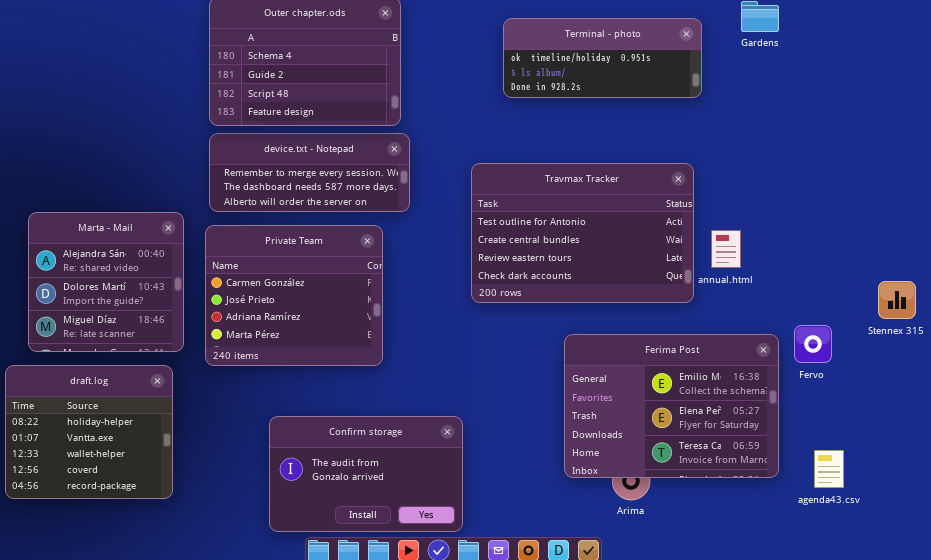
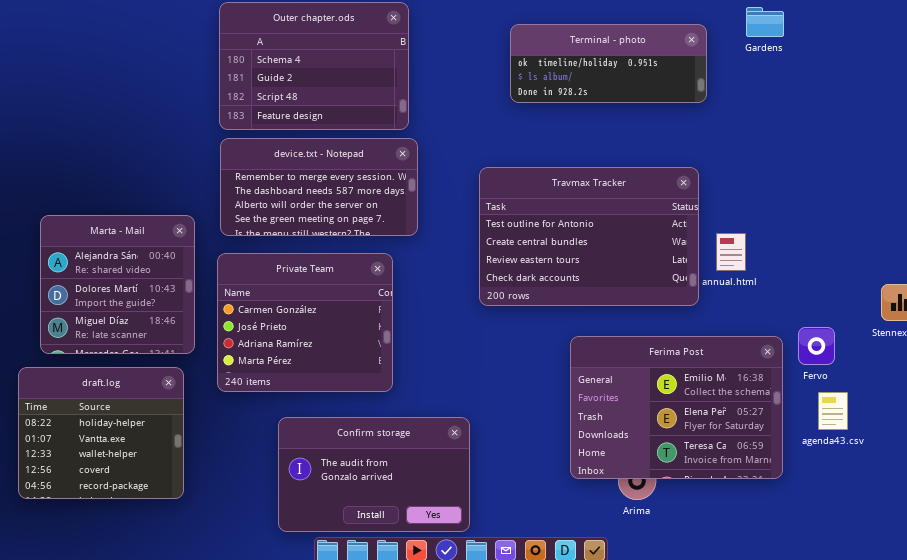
device.txt - Notepad: [209,133,410,212] -> [220,138,418,236], resized
Private Team: [205,225,383,366] -> [217,253,393,392], moved
agenda43.csv: [814,450,844,488] -> [818,392,848,430], moved

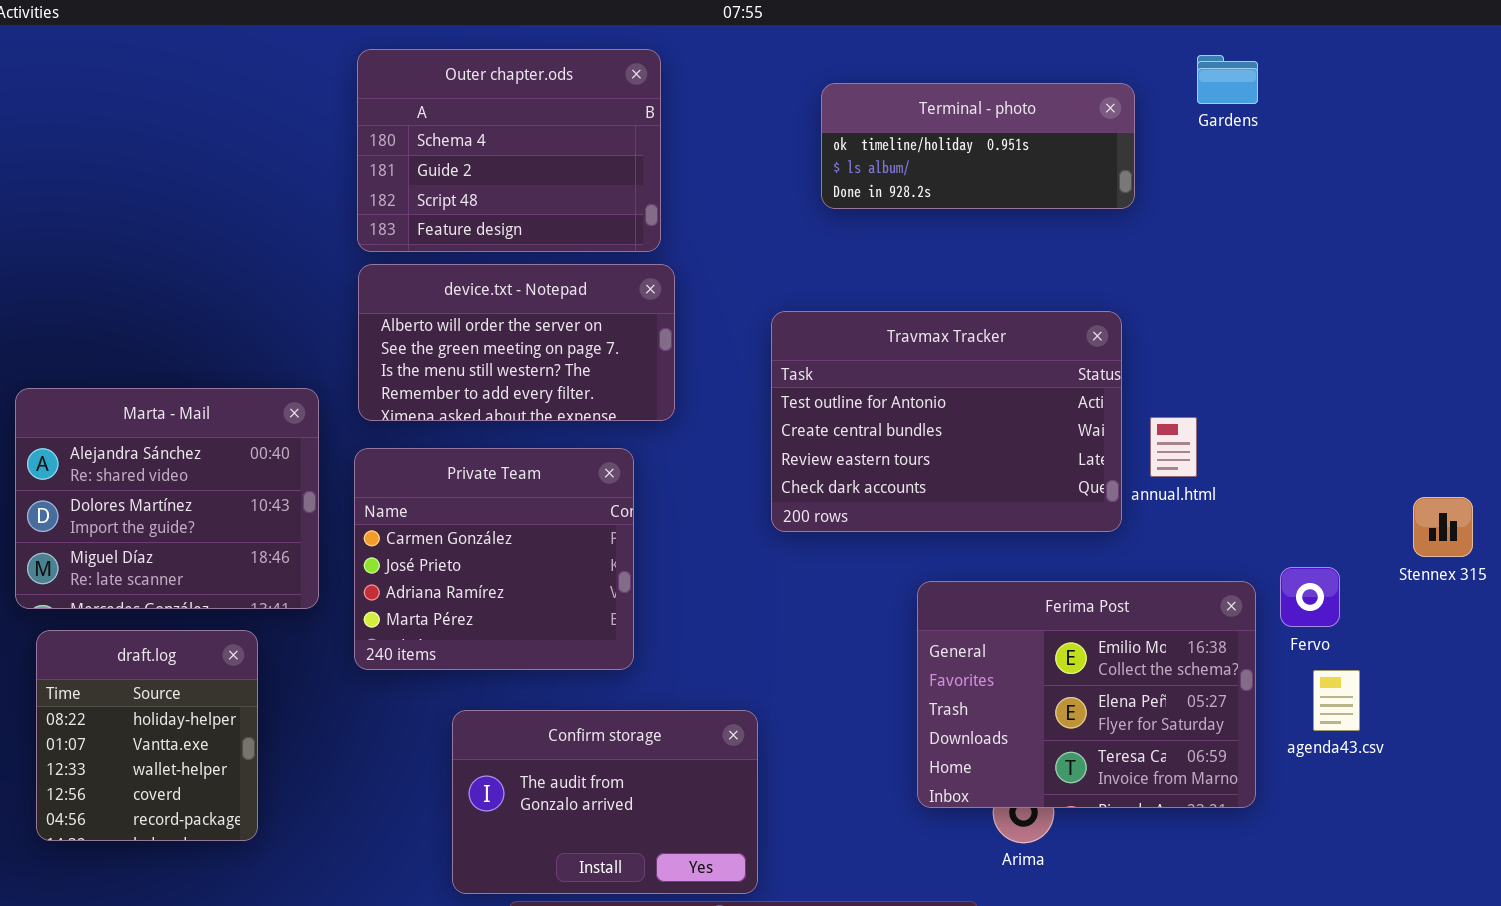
device.txt - Notepad: [220,138,418,236] -> [358,264,675,421], scrolled down 2 rows
Marta - Mail: [40,215,195,354] -> [15,388,319,609], resized
draft.log: [18,367,184,499] -> [36,630,258,841], resized

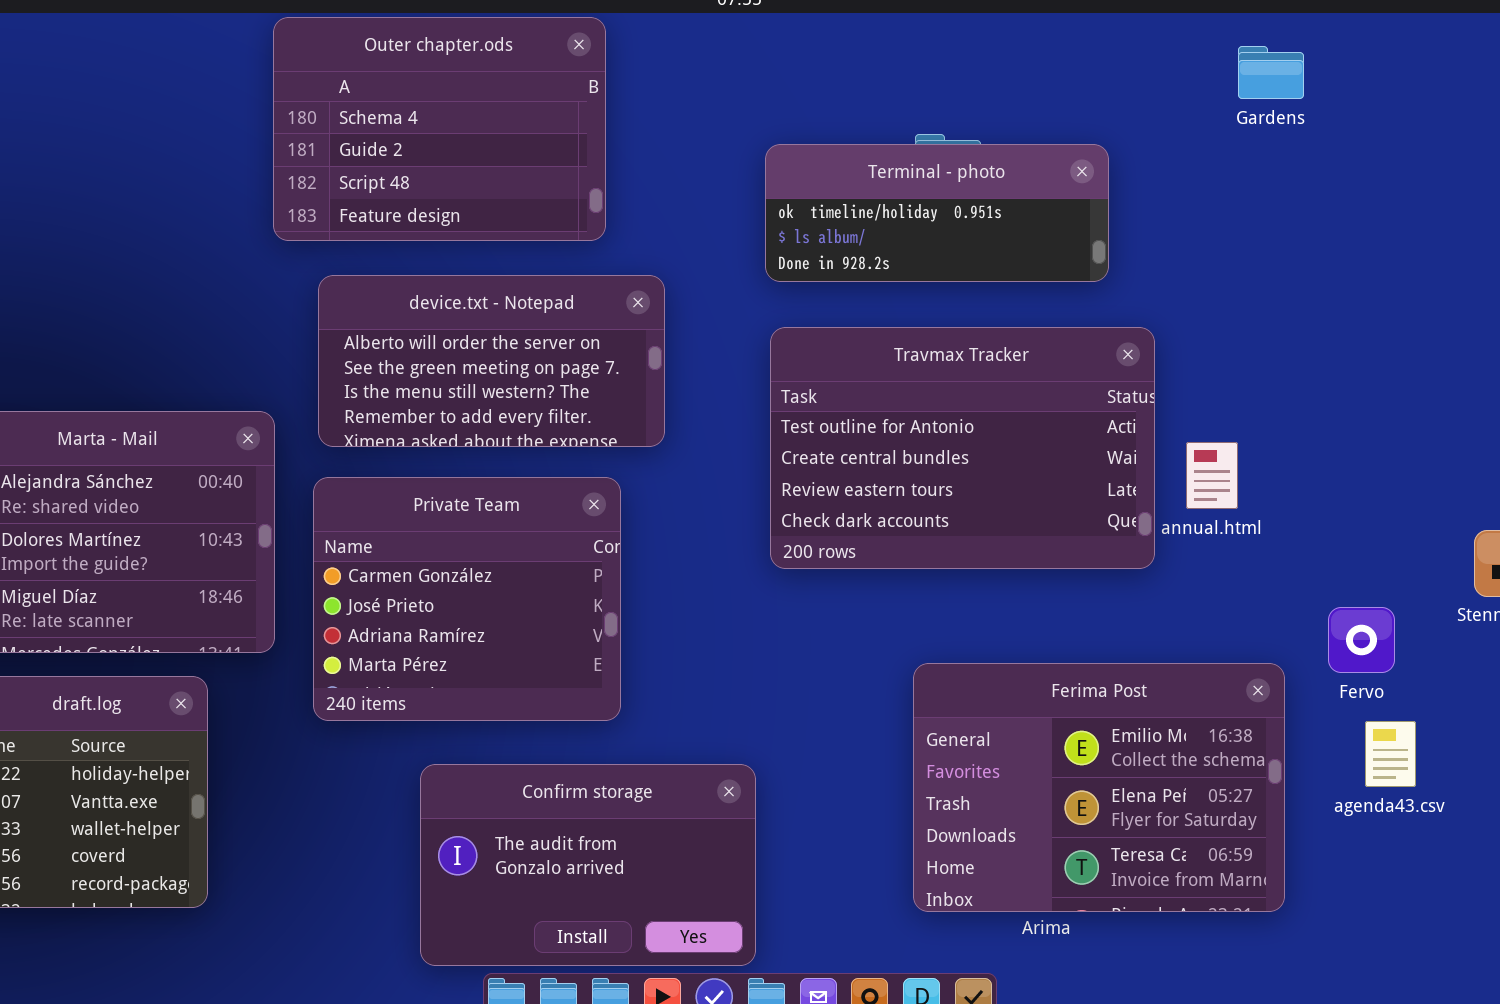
Outer chapter.ods: [357,49,661,252] -> [273,17,606,241], moved
Terminal - photo: [821,83,1135,209] -> [765,144,1109,282], moved
Ferima Post: [917,581,1256,808] -> [913,663,1285,912], moved

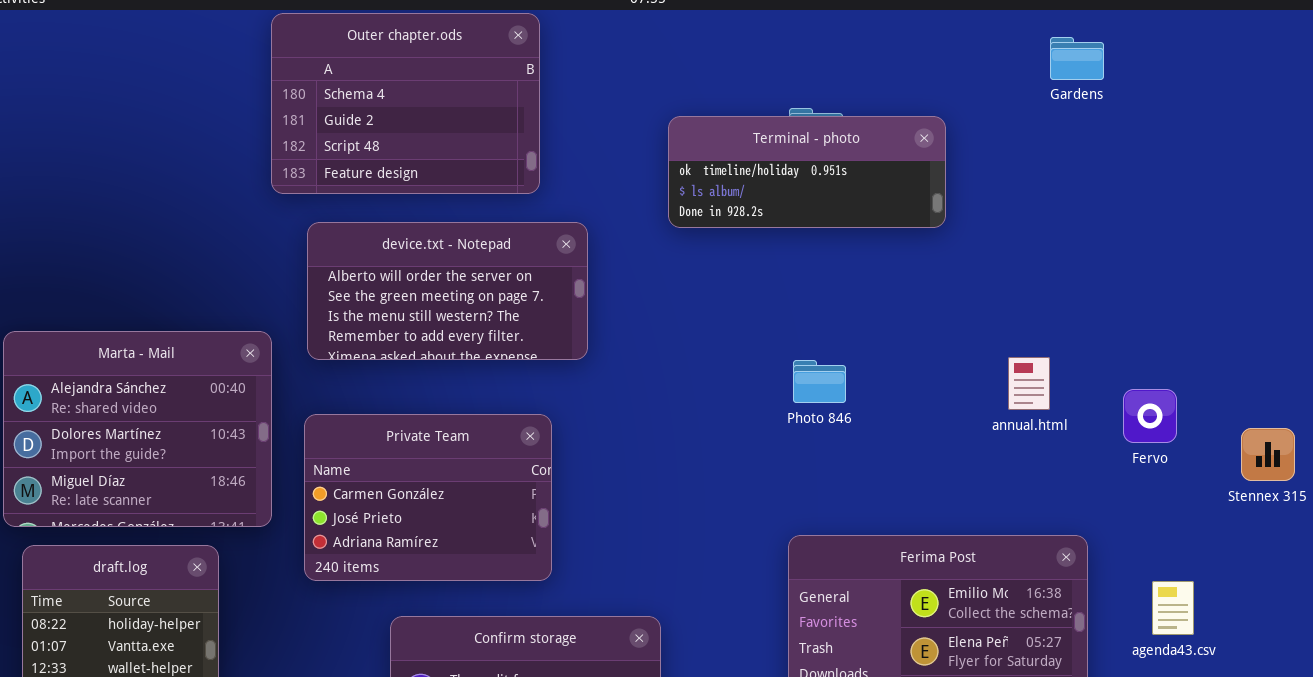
Travmax Tracker: [770,327,1155,569] -> none, closed
Private Team: [313,477,621,721] -> [304,414,552,581], resized
Fervo: [1328,607,1395,673] -> [1123,389,1177,443], moved

